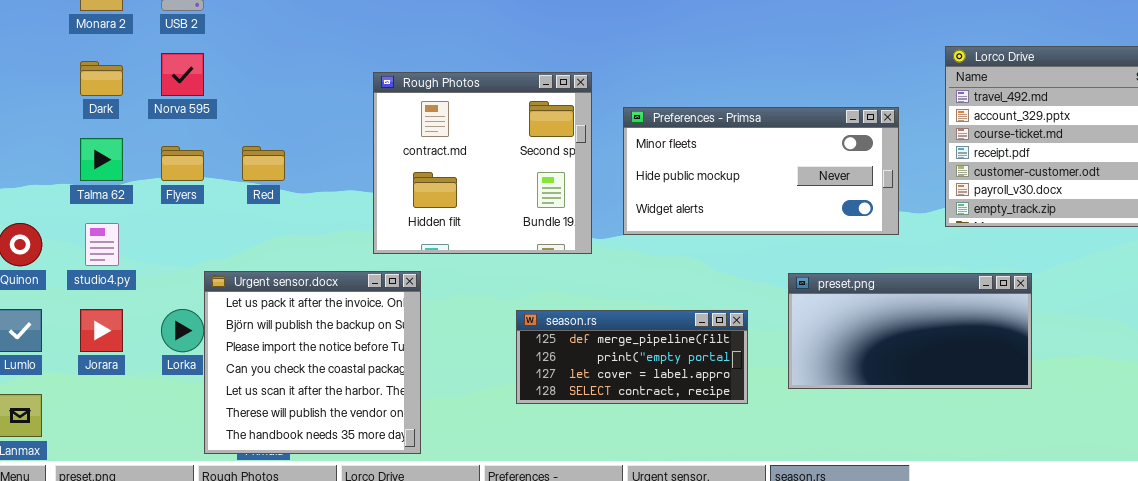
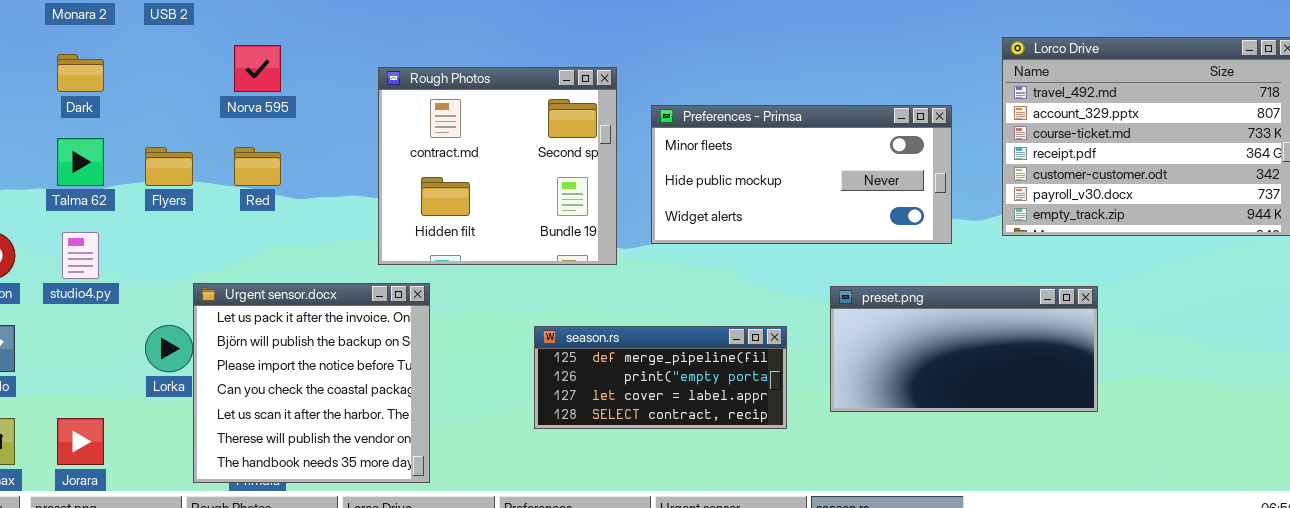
Norva 595: [161,53,204,96] -> [234,45,281,92], moved
Jorara: [80,309,123,352] -> [57,418,104,465], moved

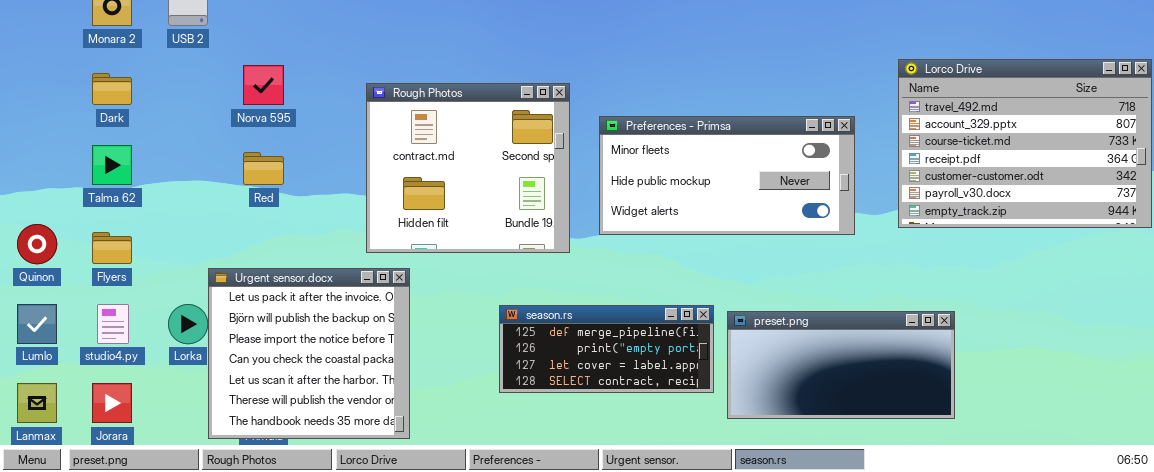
Flyers: [145,147,193,186] -> [92,232,132,264], moved
studio4.py: [62,232,99,279] -> [97,304,129,344], moved
preset.png: [830,286,1098,412] -> [727,311,955,419], moved

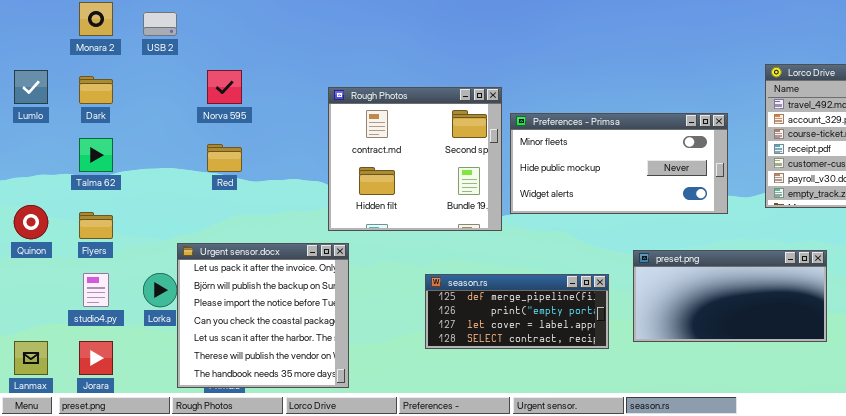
Rough Photos: [366,83,570,253] -> [328,87,502,231], moved
Lumlo: [17,304,57,344] -> [14,70,48,104], moved
preset.png: [727,311,955,419] -> [633,250,827,342], moved

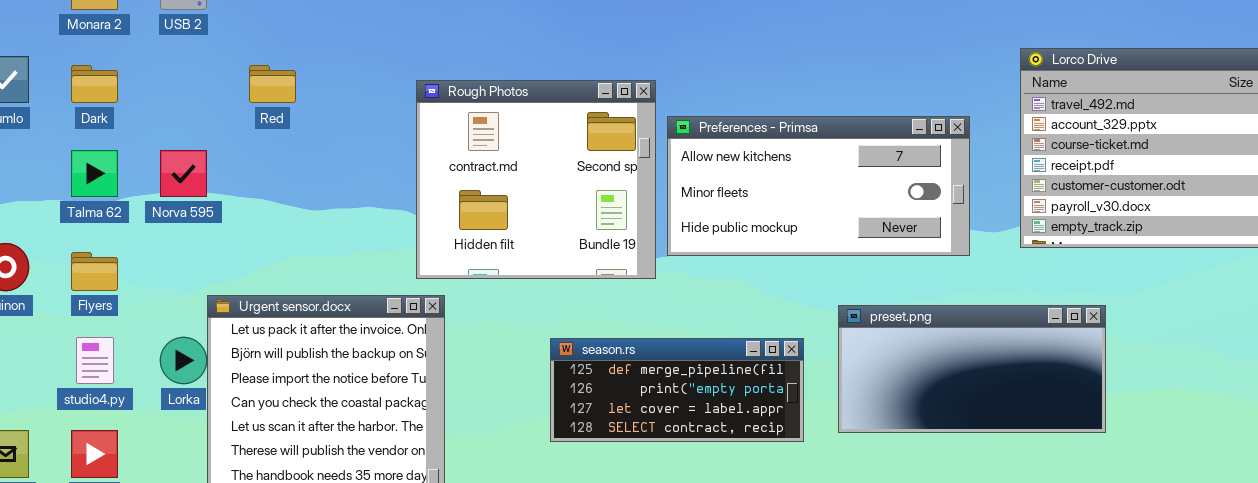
Norva 595: [207,70,242,104] -> [160,150,207,197], moved
Preferences - Primsa: [510,113,728,214] -> [667,116,970,256], scrolled up 1 row
Red: [207,144,242,172] -> [249,65,296,103], moved

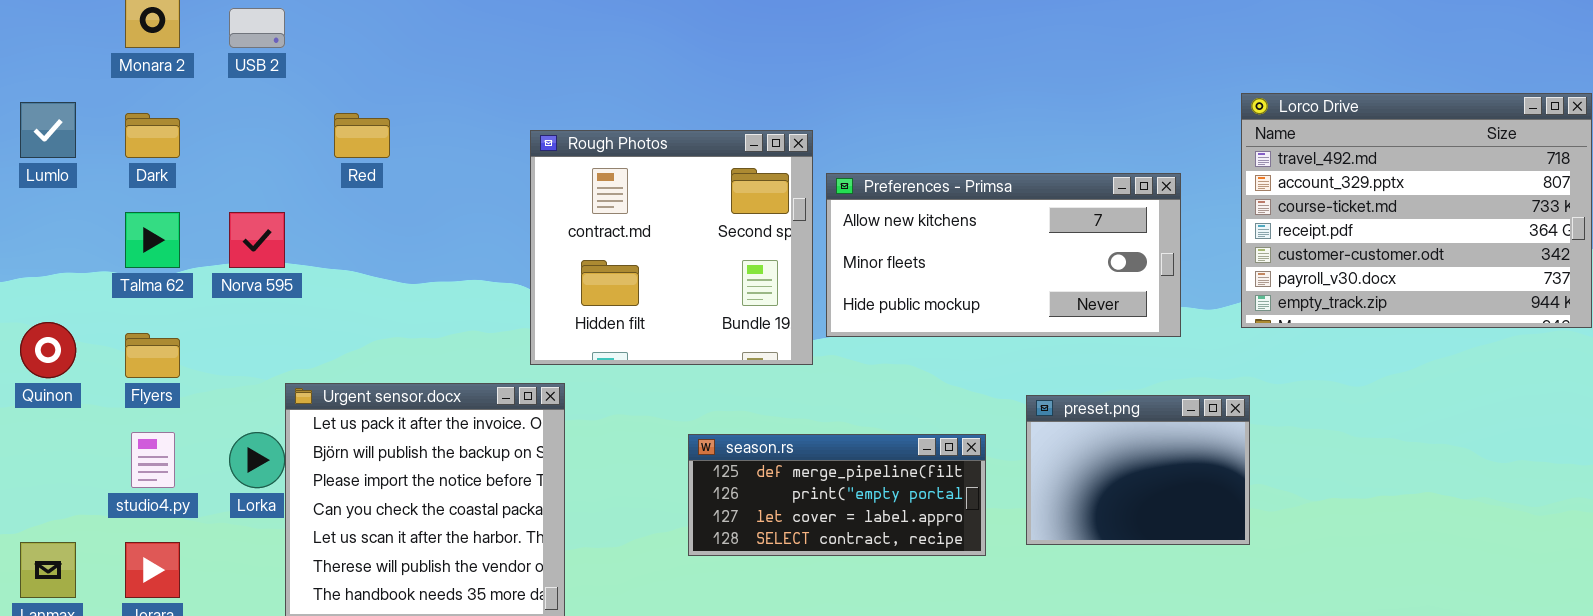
preset.png: [838,305,1106,433] -> [1026,395,1250,545], resized

